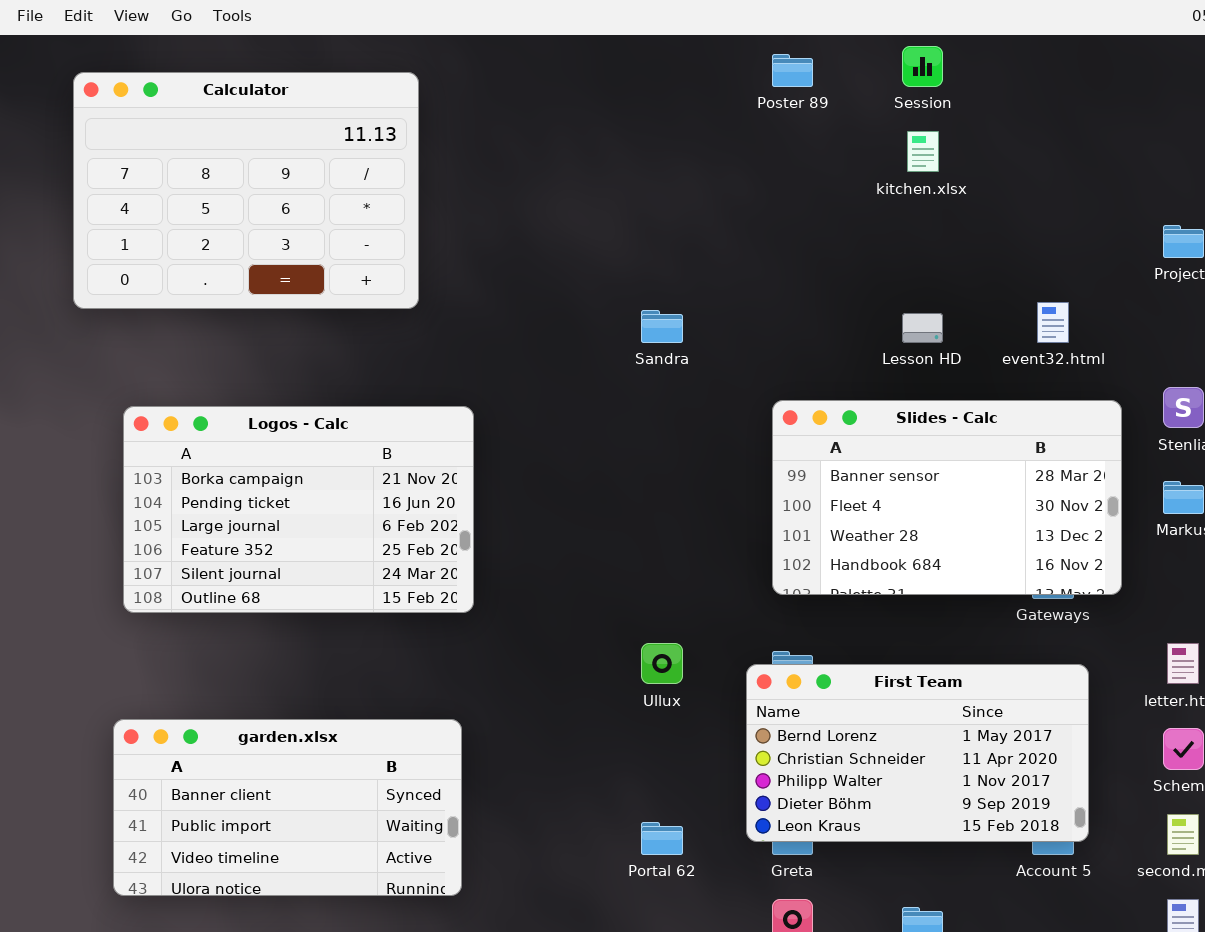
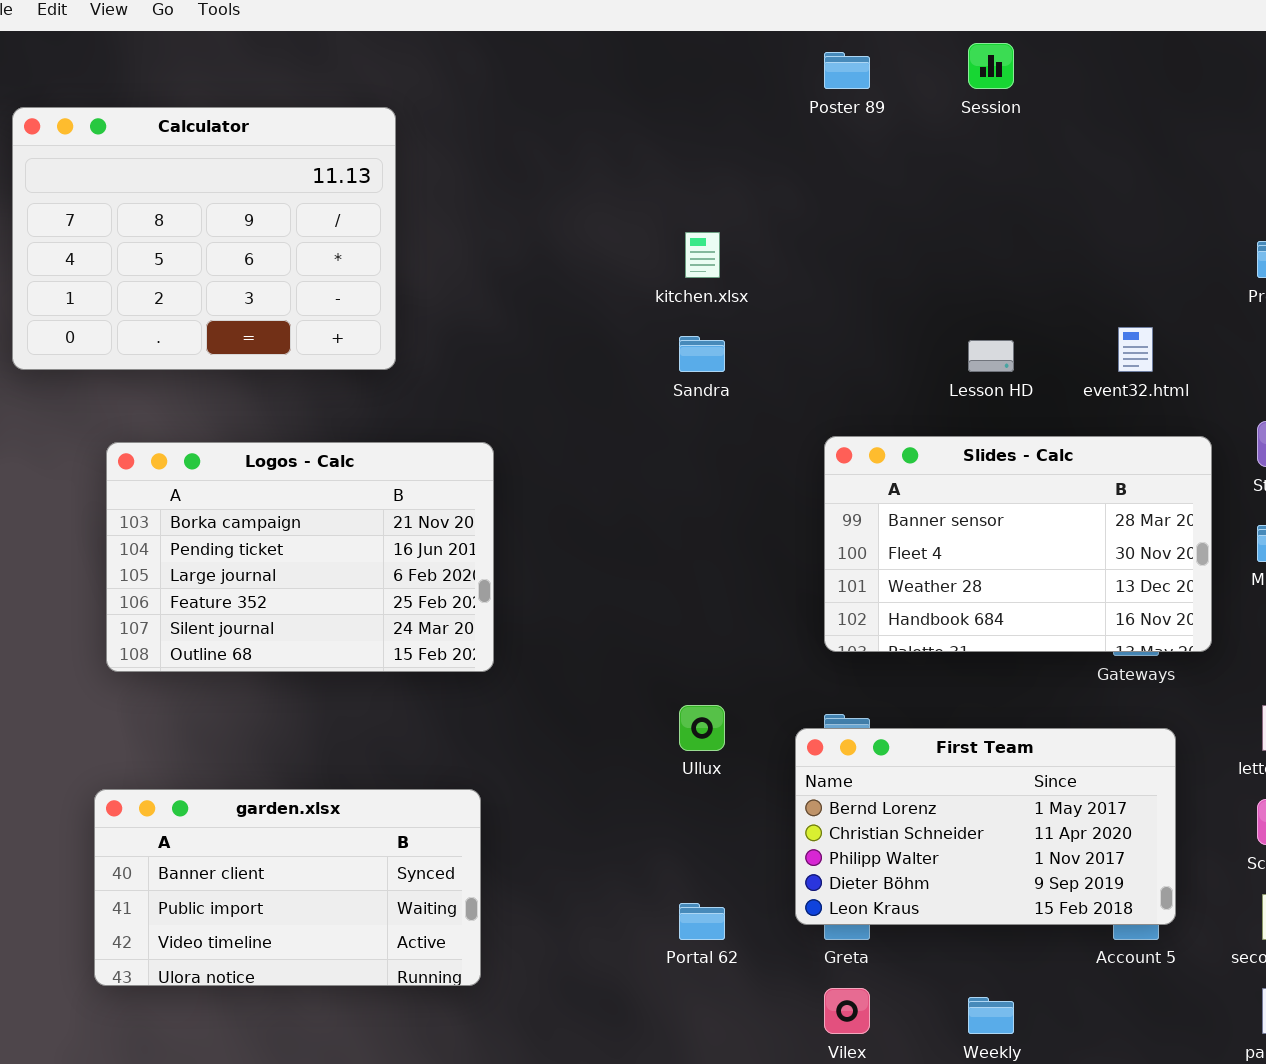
Calculator: [73,72,419,309] -> [12,107,396,370], moved
kitchen.xlsx: [907,131,939,172] -> [685,232,720,278], moved

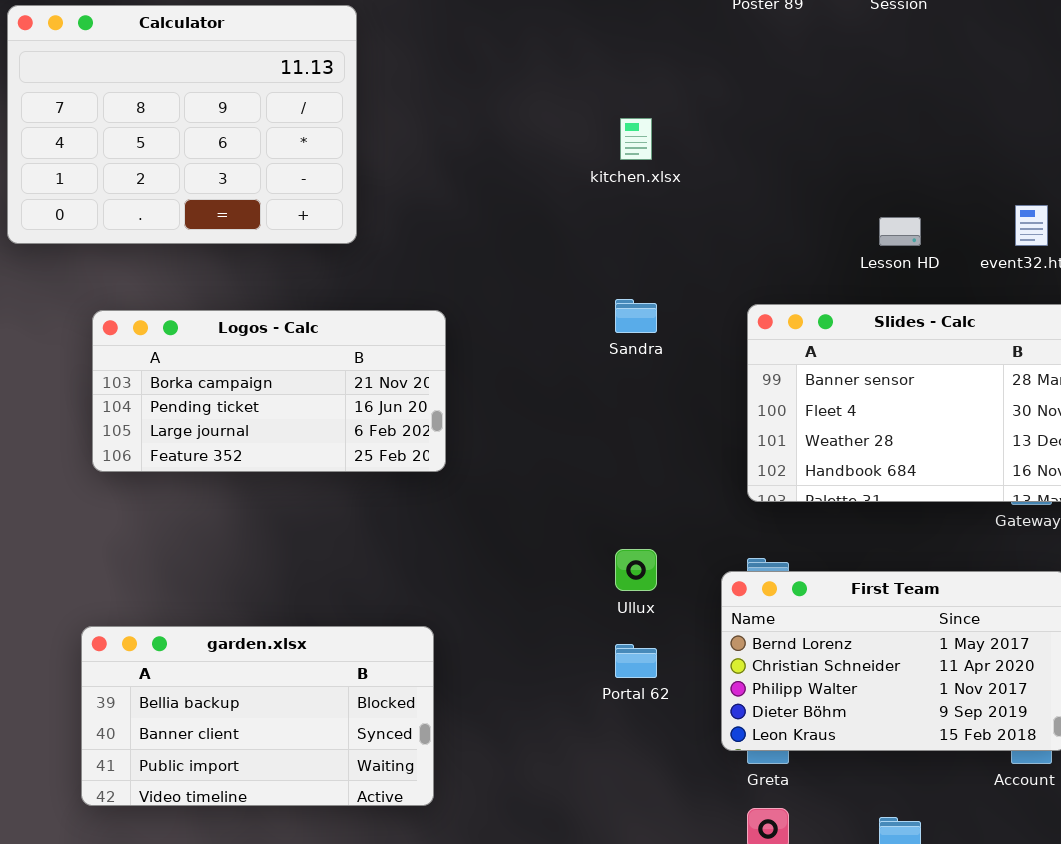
Sandra: [679,336,725,372] -> [615,299,657,333], moved
Logos - Calc: [106,442,494,672] -> [92,310,446,472], resized
garden.xlsx: [94,789,481,986] -> [81,626,434,806], scrolled up 1 row
Portal 62: [679,903,725,940] -> [615,644,657,678], moved

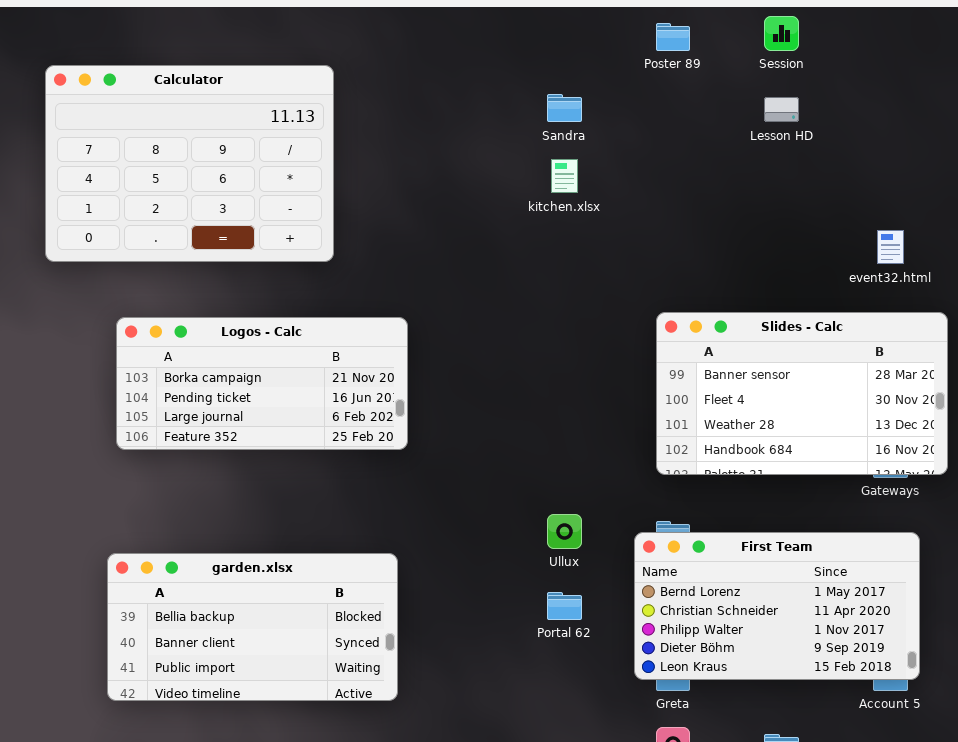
Lesson HD: [879,217,921,246] -> [764,97,799,122], moved
Sandra: [615,299,657,333] -> [547,94,582,122], moved
garden.xlsx: [81,626,434,806] -> [107,553,398,701], moved

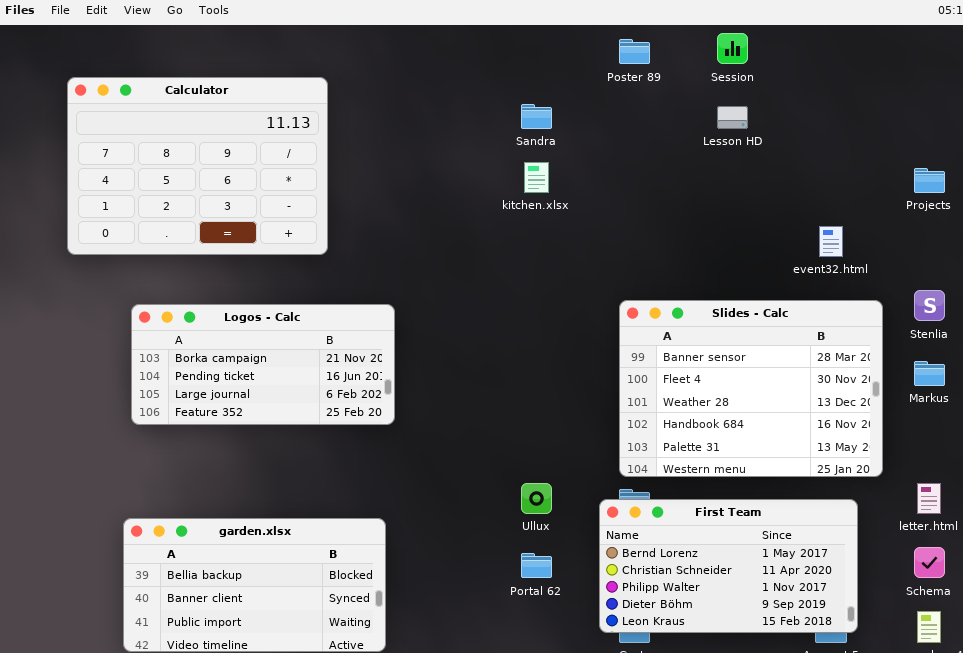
Slides - Calc: [656,312,948,475] -> [619,300,883,477], resized

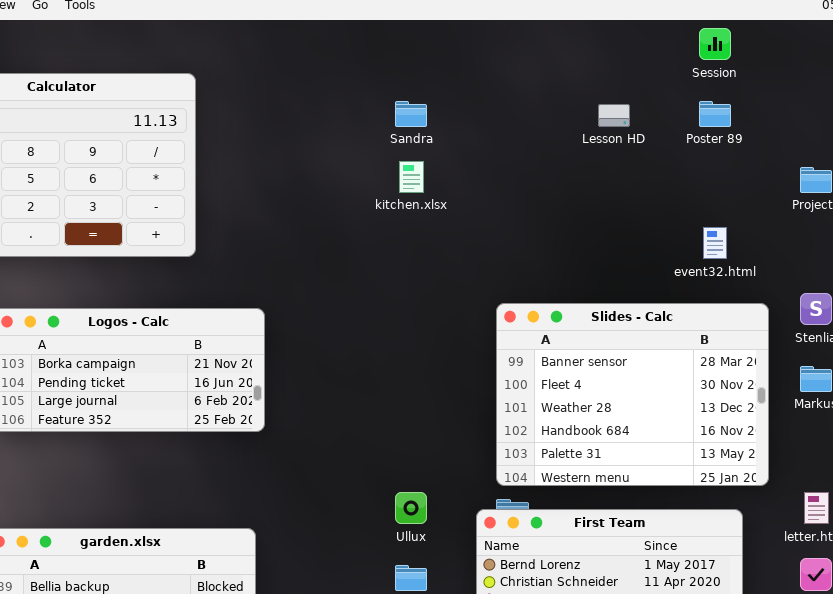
Session: [717,33,748,64] -> [699,28,731,60], moved
Poster 89: [619,39,650,64] -> [699,101,731,127], moved

